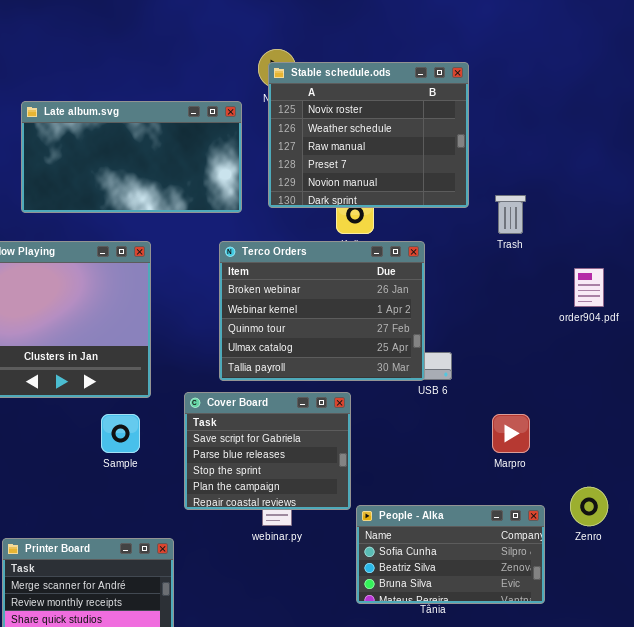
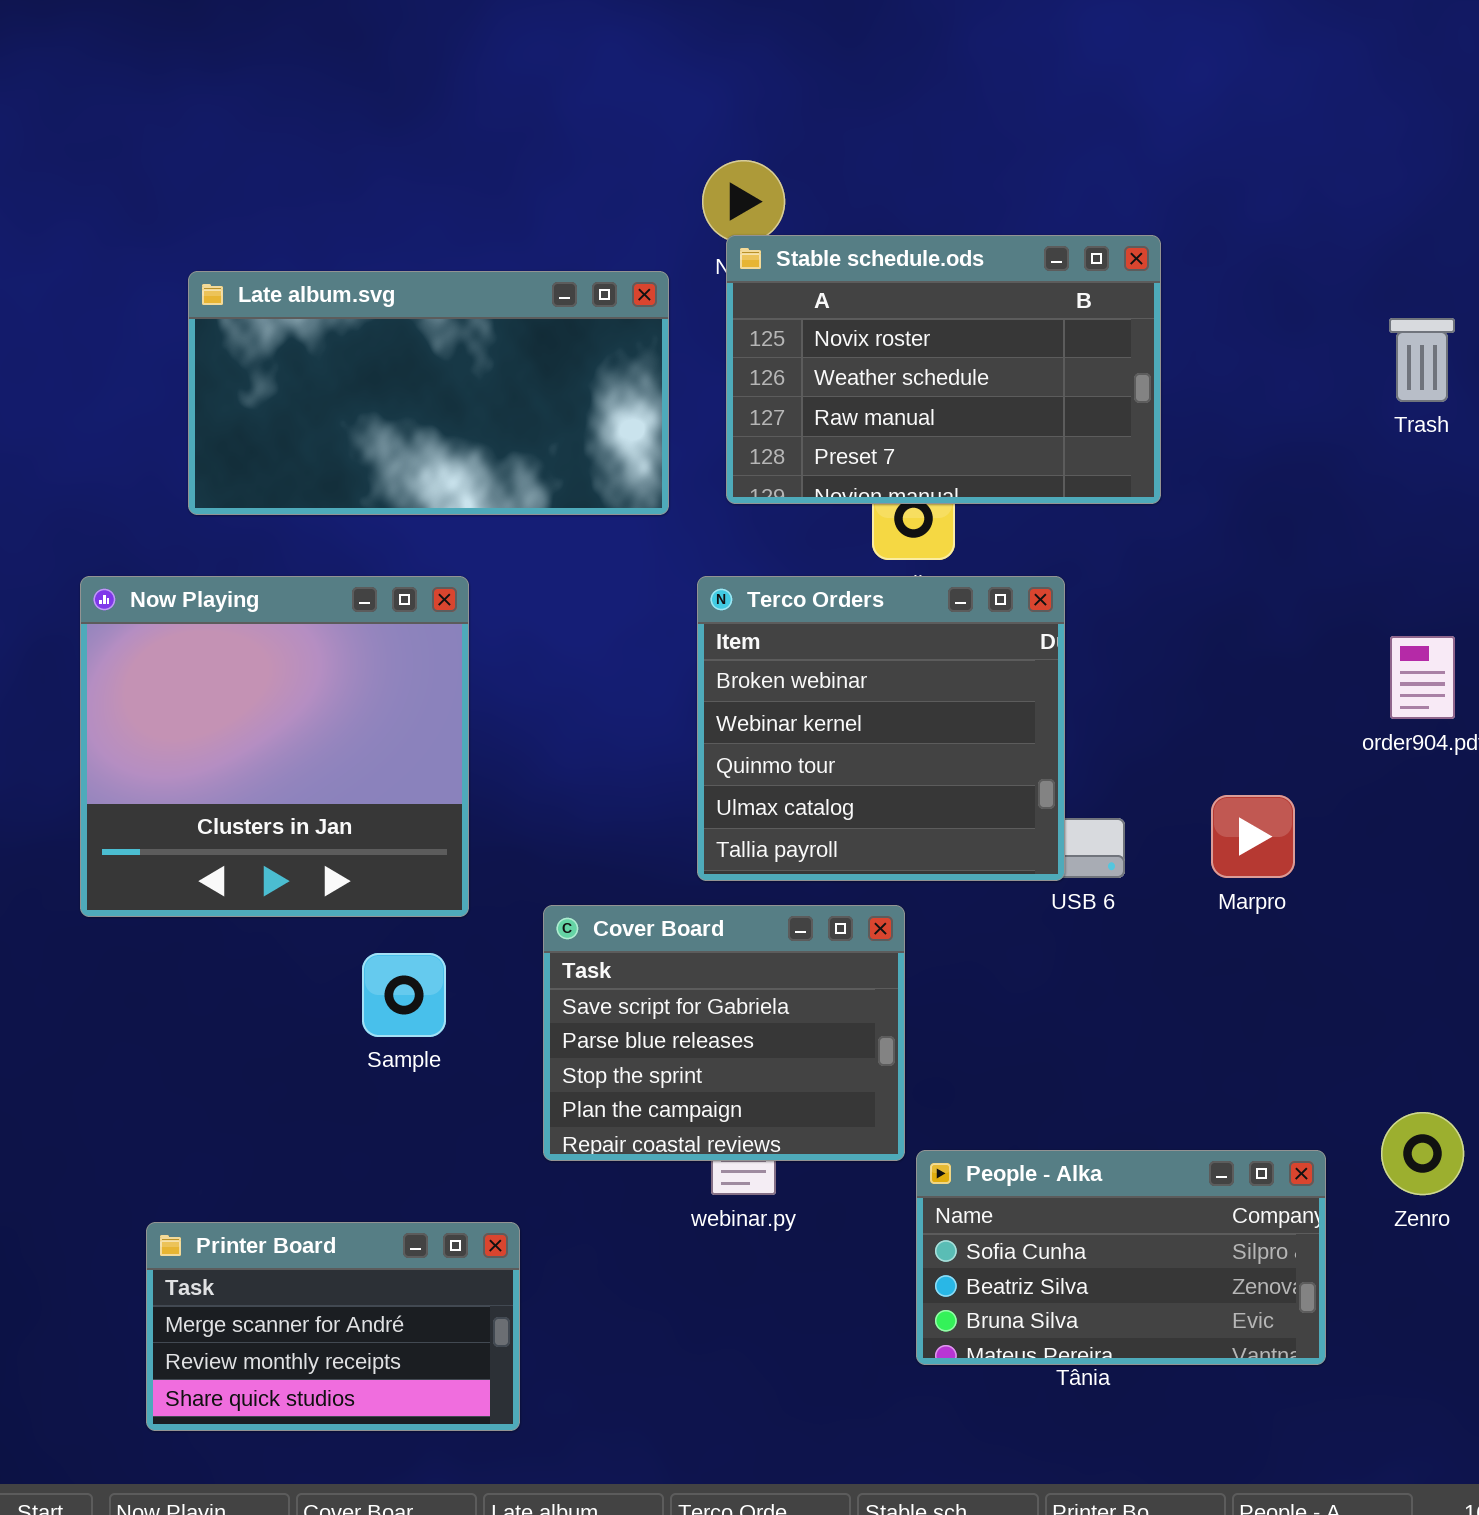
Stable schedule.ods: [268,62,469,208] -> [726,235,1161,504], resized
Trash: [495,195,526,234] -> [1389,318,1455,402], moved
Terco Orders: [219,241,425,381] -> [697,576,1065,881], resized
Marpro: [492,414,530,453] -> [1211,795,1295,878], moved

